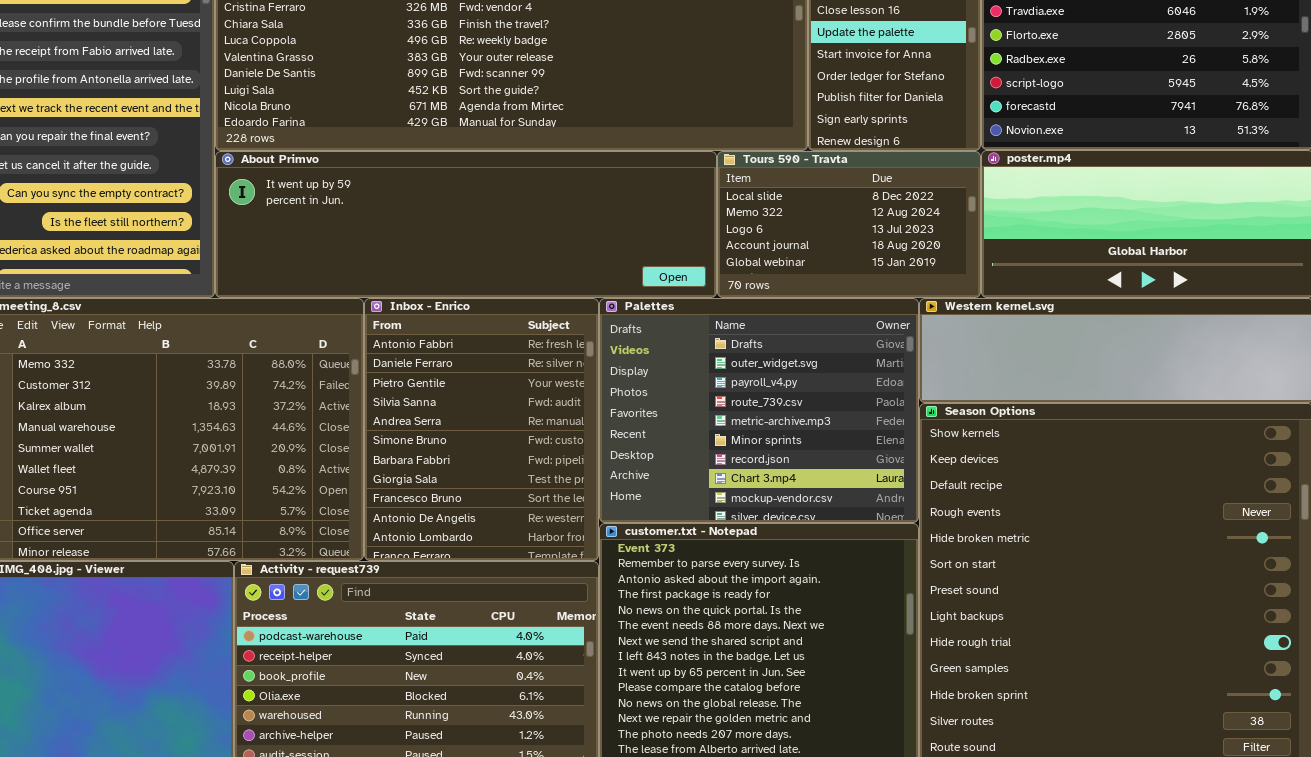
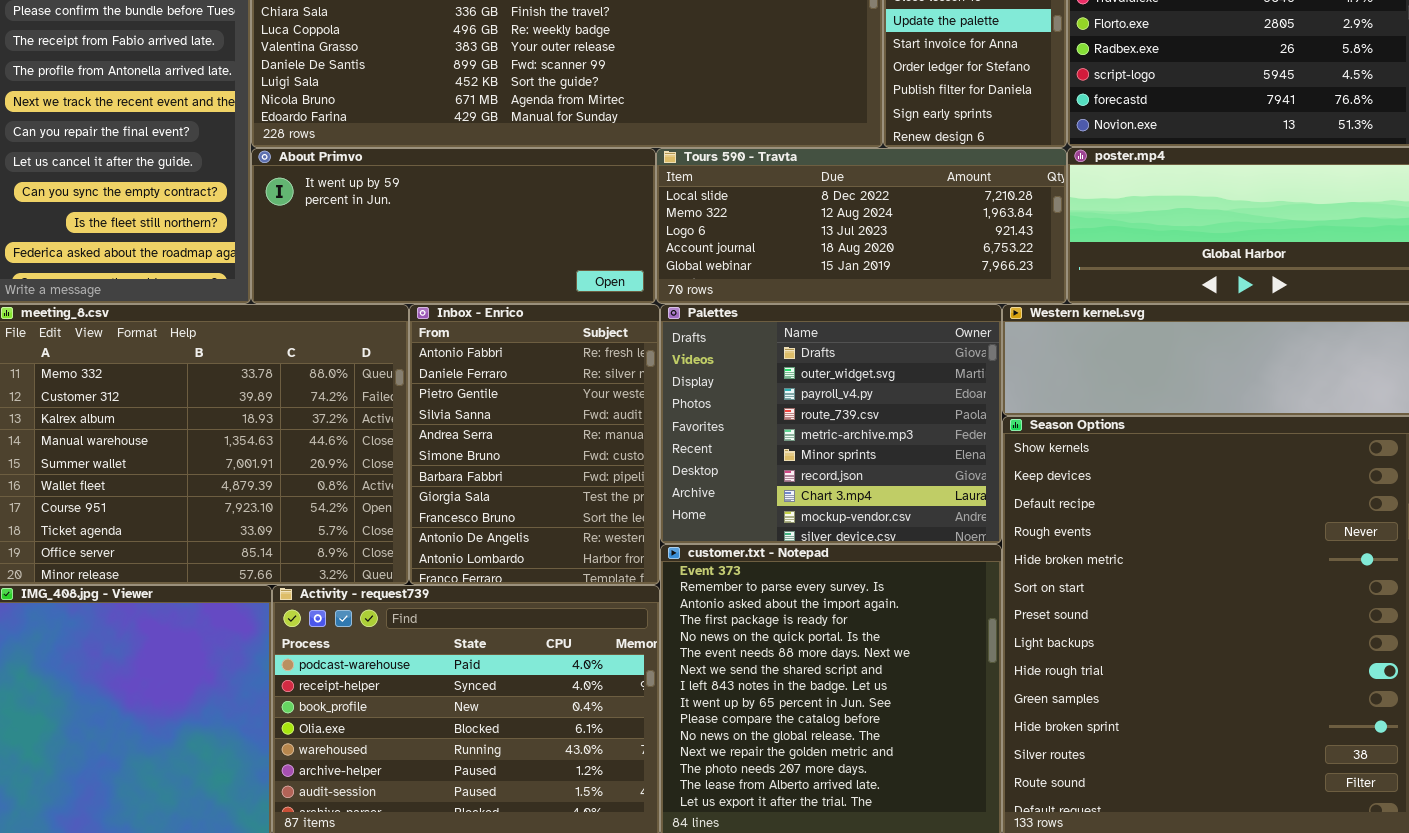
About Primvo: [215,151,717,298] -> [251,148,656,304], resized
Tours 590 - Travta: [717,151,981,298] -> [656,148,1067,304], resized

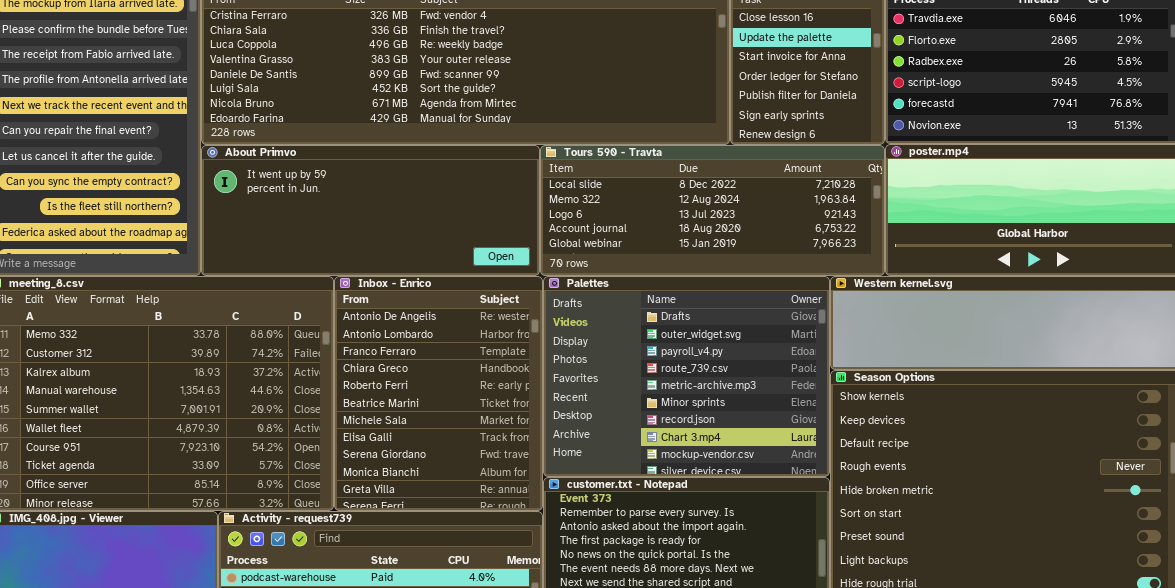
Inbox - Enrico: [409,304,660,585] -> [334,276,543,511], scrolled down 9 rows

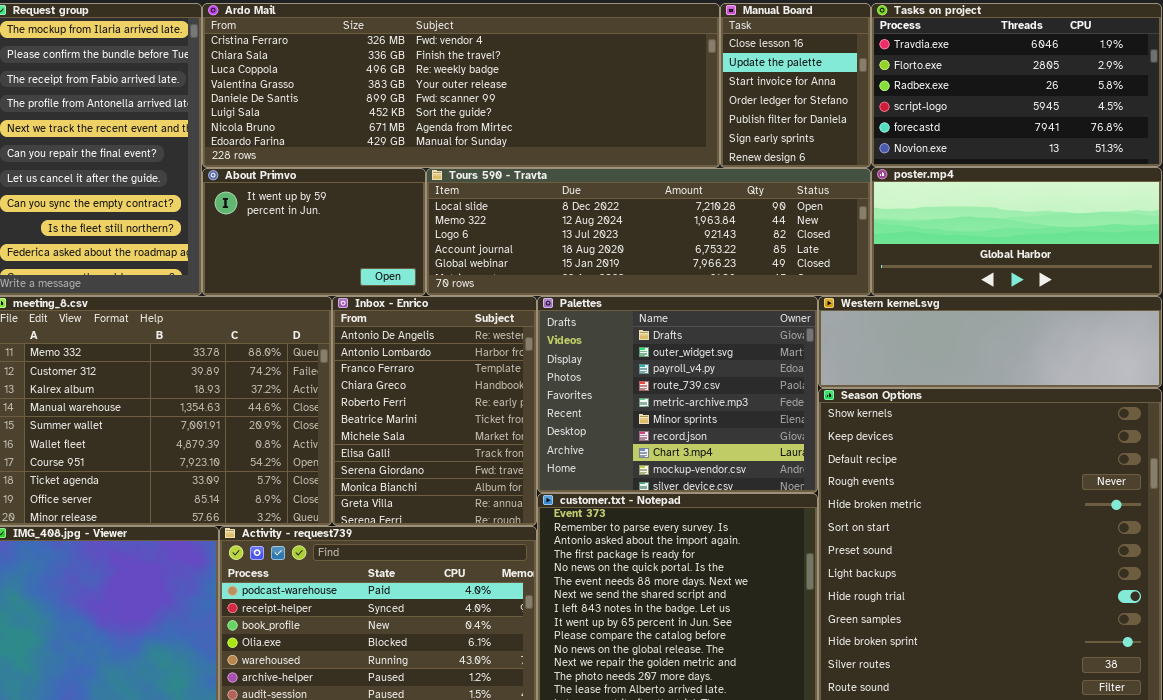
About Primvo: [201,145,540,276] -> [202,168,426,296], resized
Tours 590 - Travta: [540,145,885,276] -> [426,168,871,296], resized

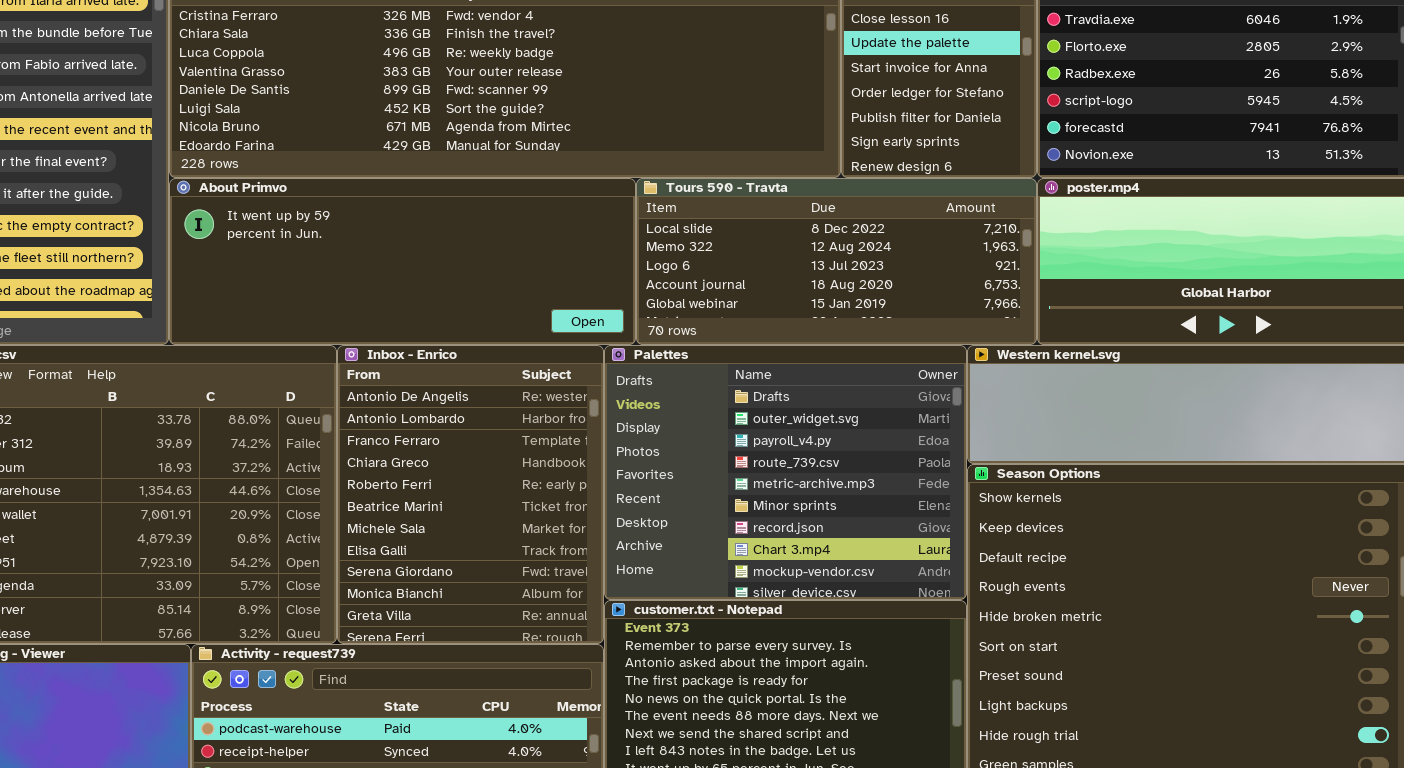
About Primvo: [202,168,426,296] -> [169,178,636,345], resized
Tours 590 - Travta: [426,168,871,296] -> [636,178,1037,345], resized

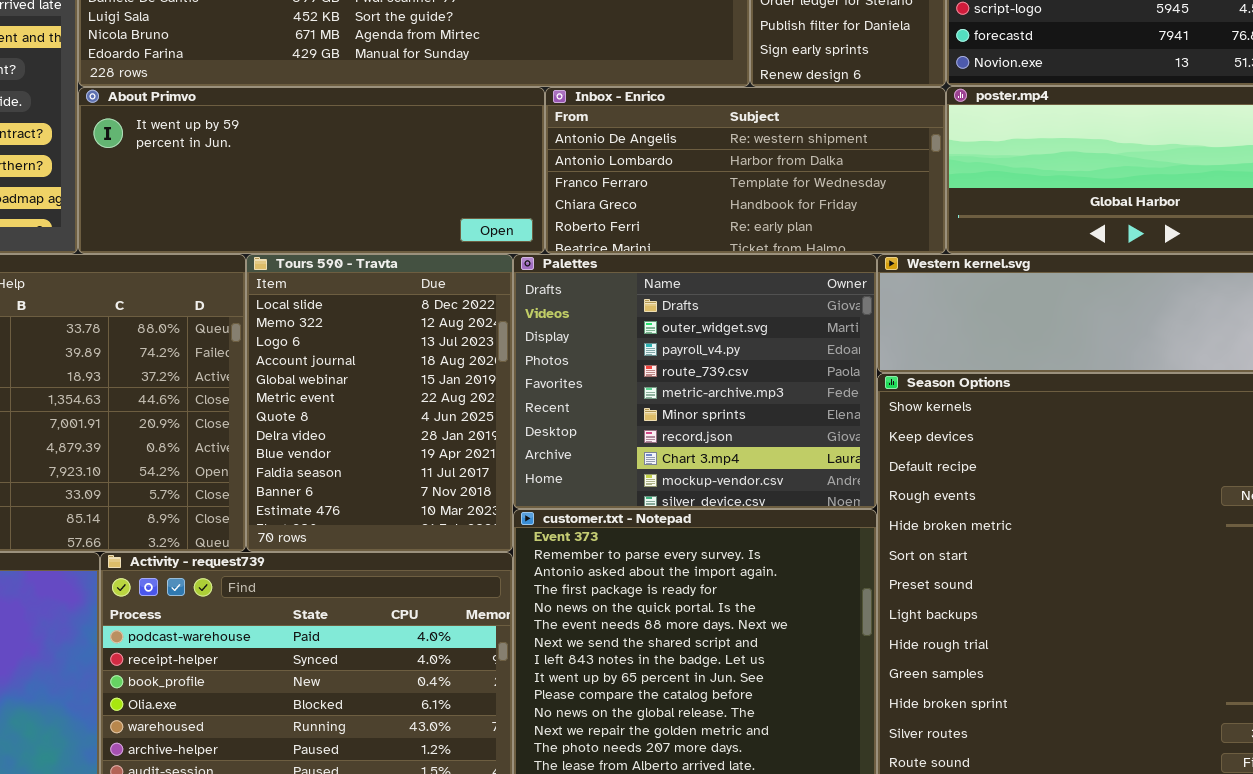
Tours 590 - Travta: [636,178,1037,345] -> [246,254,513,552], moved, resized
Inbox - Enrico: [337,345,604,644] -> [545,87,946,254], moved, resized

